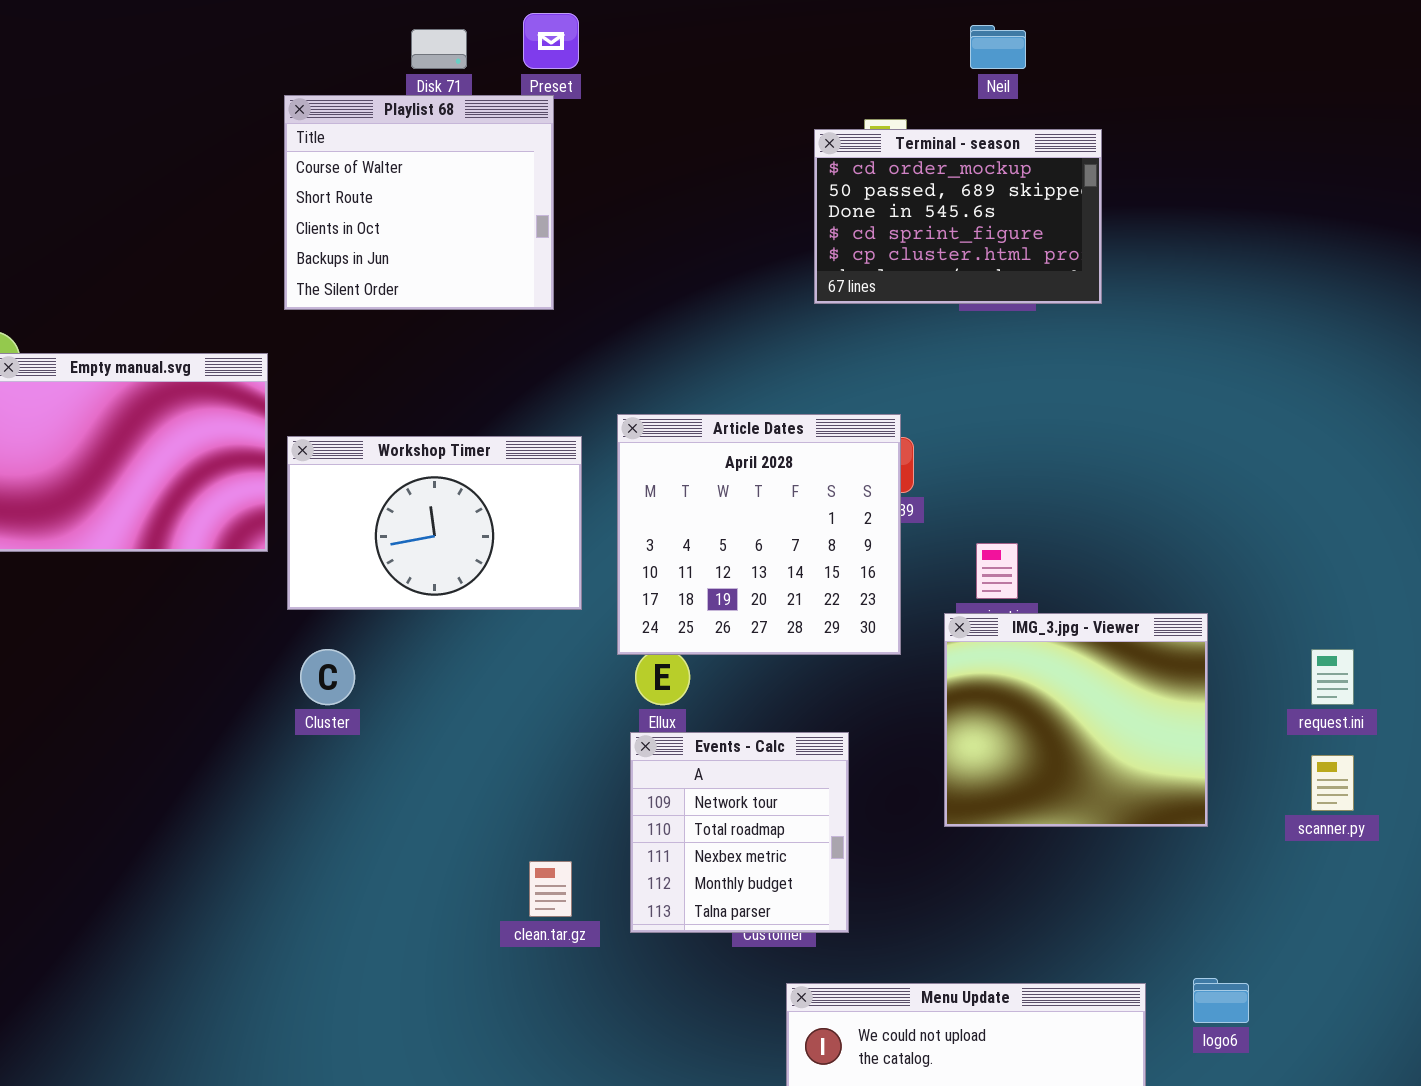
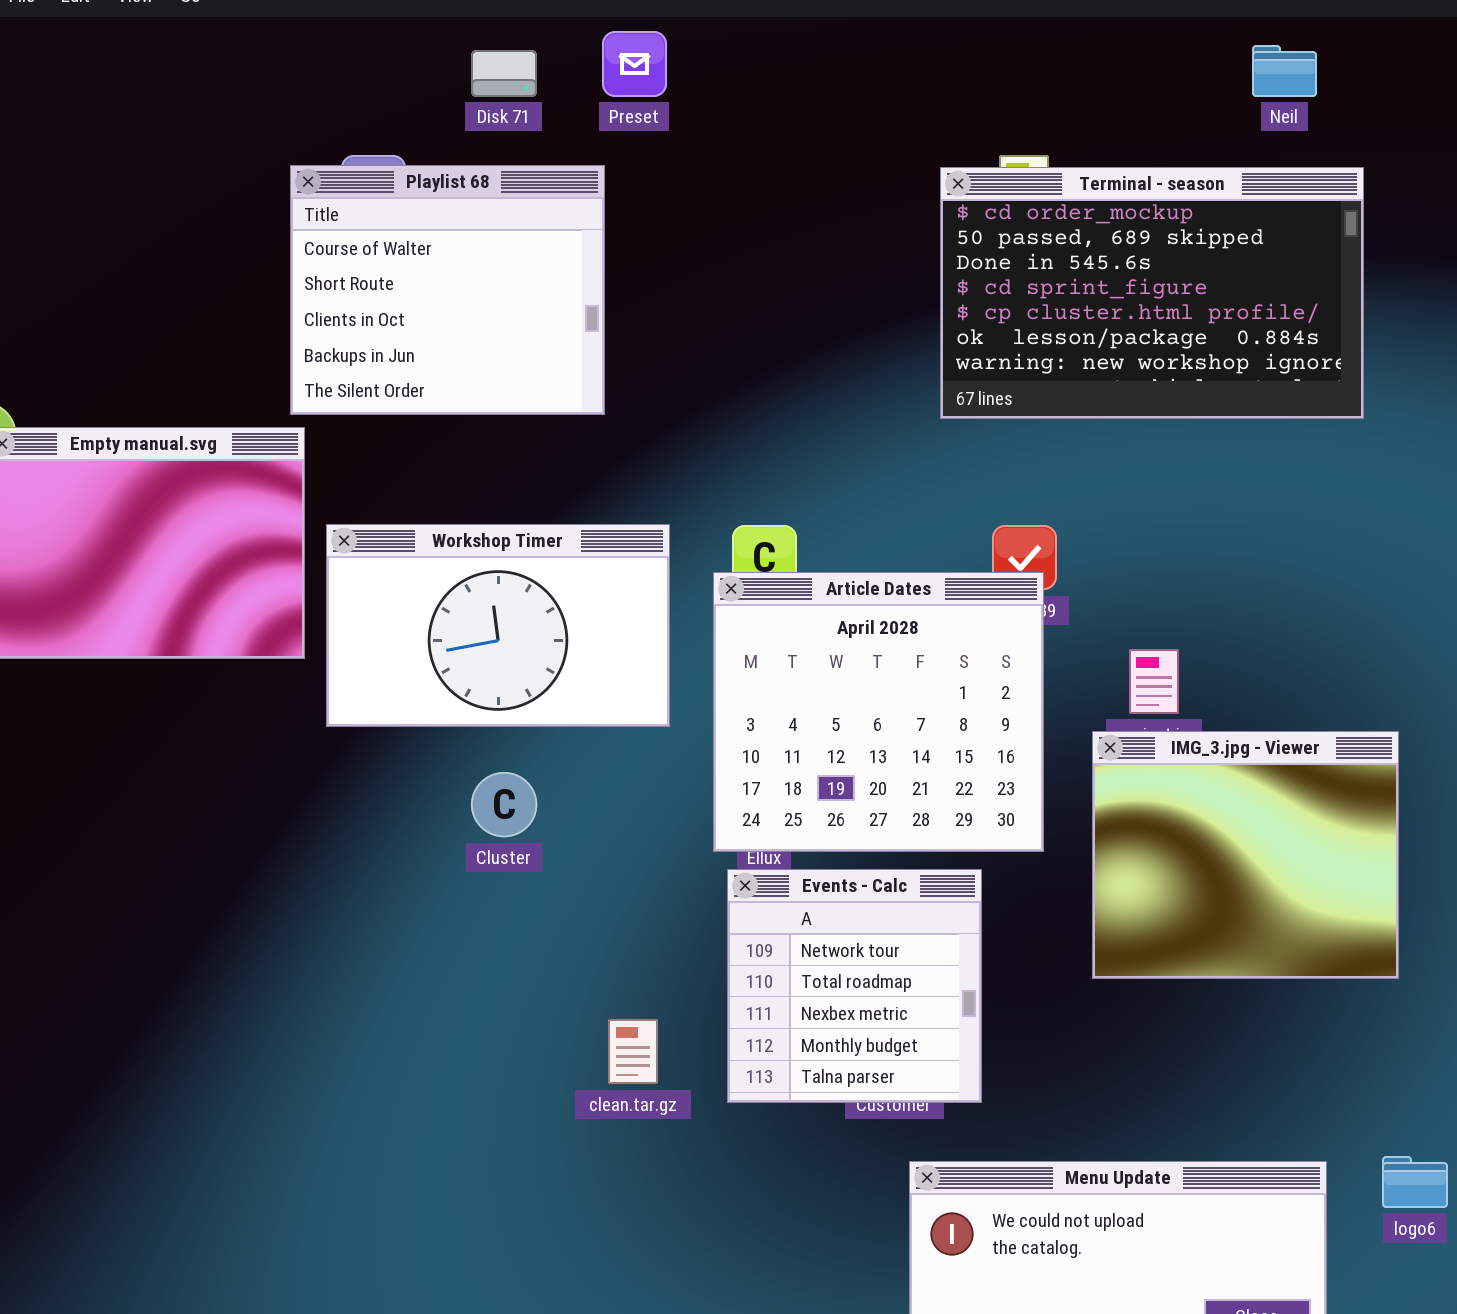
Neil: [970,25,1026,69] -> [1252,45,1317,97], moved
Playlist 68: [284,95,554,310] -> [290,165,605,415], moved
Terminal - season: [814,129,1102,304] -> [940,167,1364,419], resized
Article Dates: [617,414,901,655] -> [713,572,1044,852], moved
Cluster: [300,649,355,705] -> [471,772,537,837], moved

